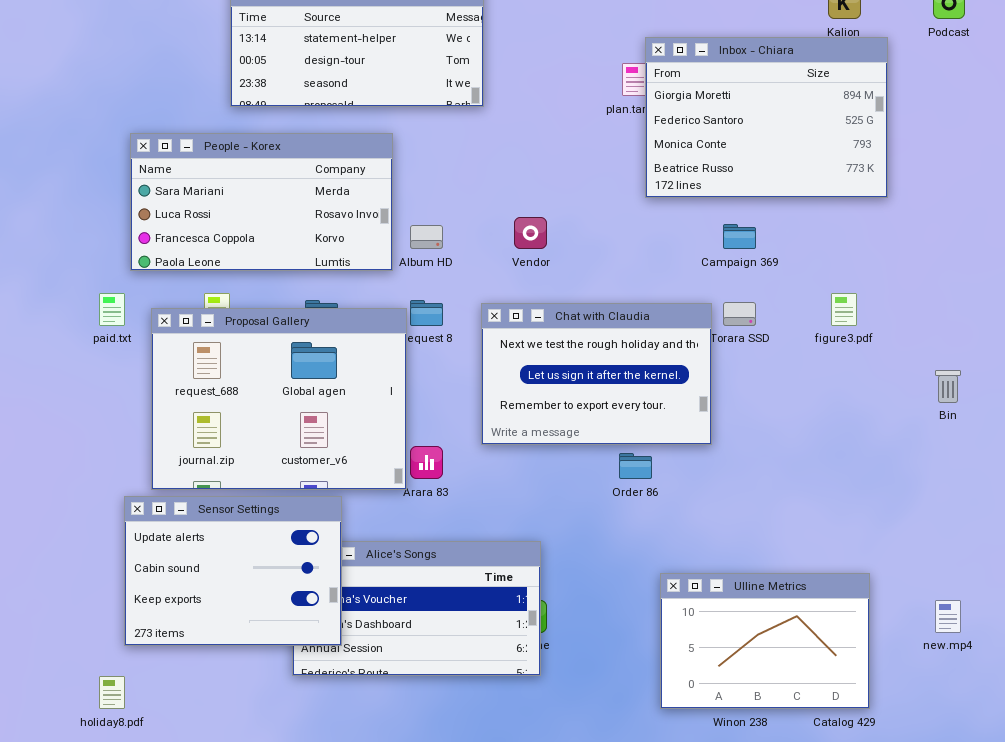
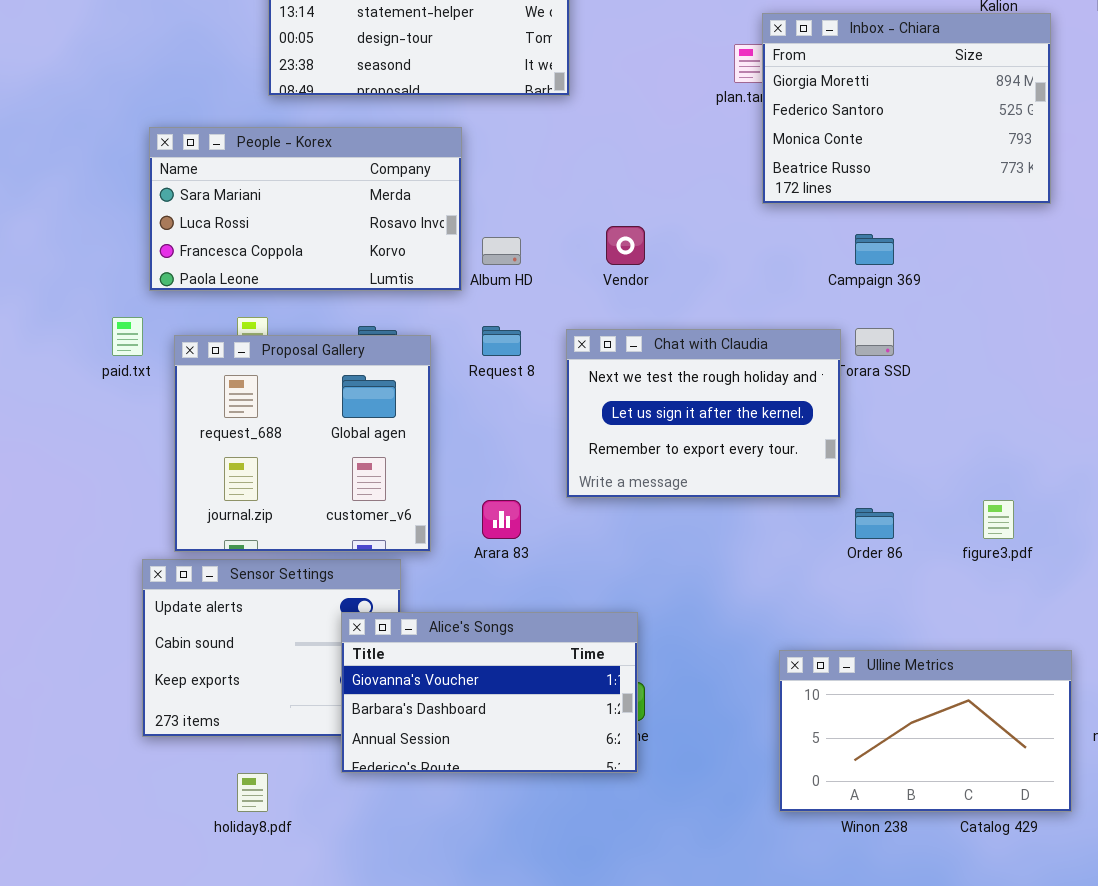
figure3.pdf: [831,293,857,326] -> [983,500,1014,539], moved
Proposal Gallery: [151,308,407,490] -> [174,335,431,552], resized
Order 86: [619,453,652,479] -> [855,508,894,539], moved
Alice's Songs: [292,541,541,676] -> [341,612,638,773], raised
Ulline Metrics: [660,573,870,709] -> [779,650,1072,812], resized
holiday8.pdf: [99,676,125,709] -> [237,773,268,812], moved

